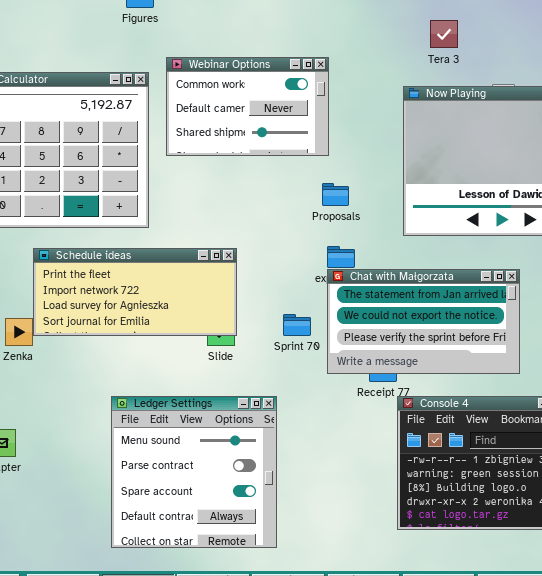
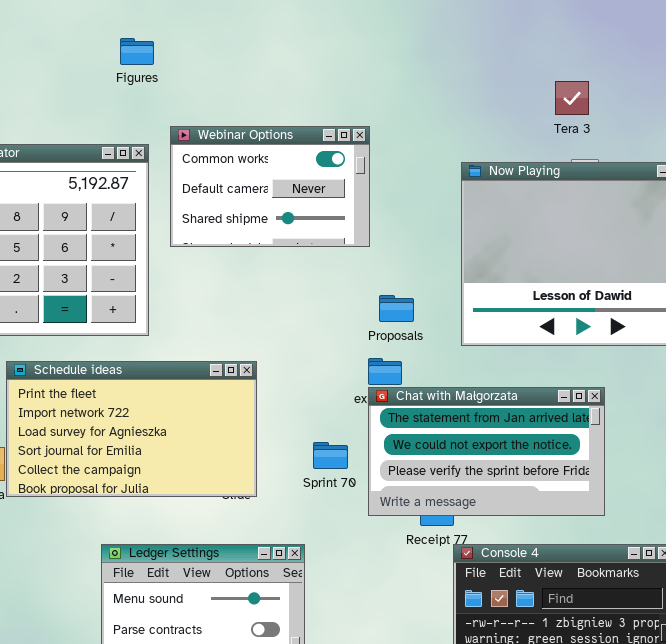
Tera 3: [430,20,458,48] -> [555,81,589,115], moved
Proposals: [322,183,349,206] -> [379,295,414,322], moved
Schedule ideas: [33,248,237,336] -> [6,361,257,497], resized

